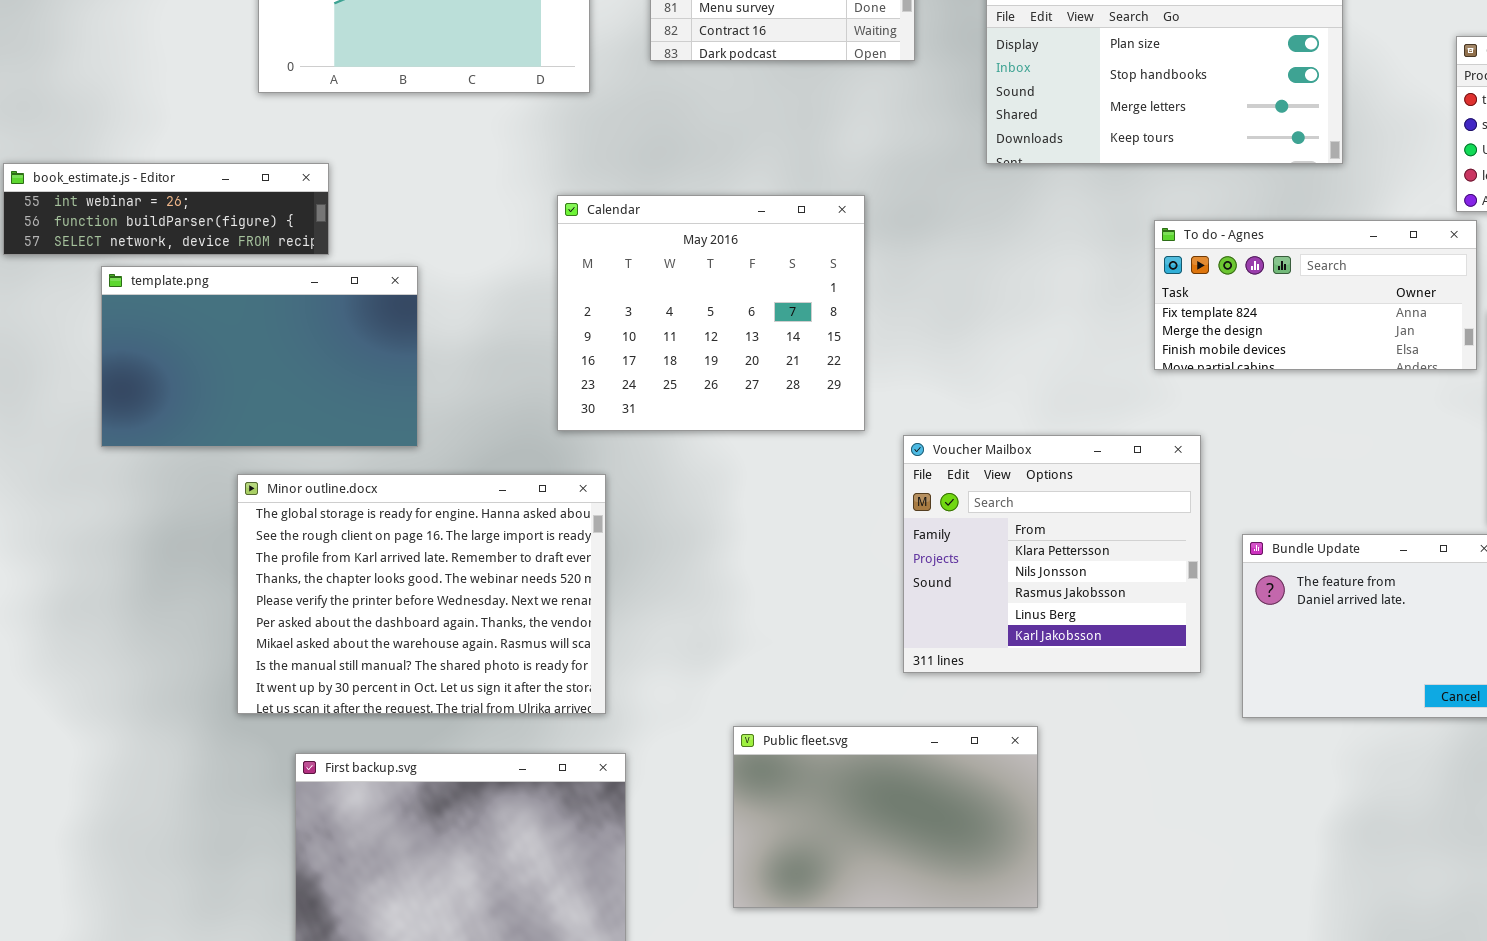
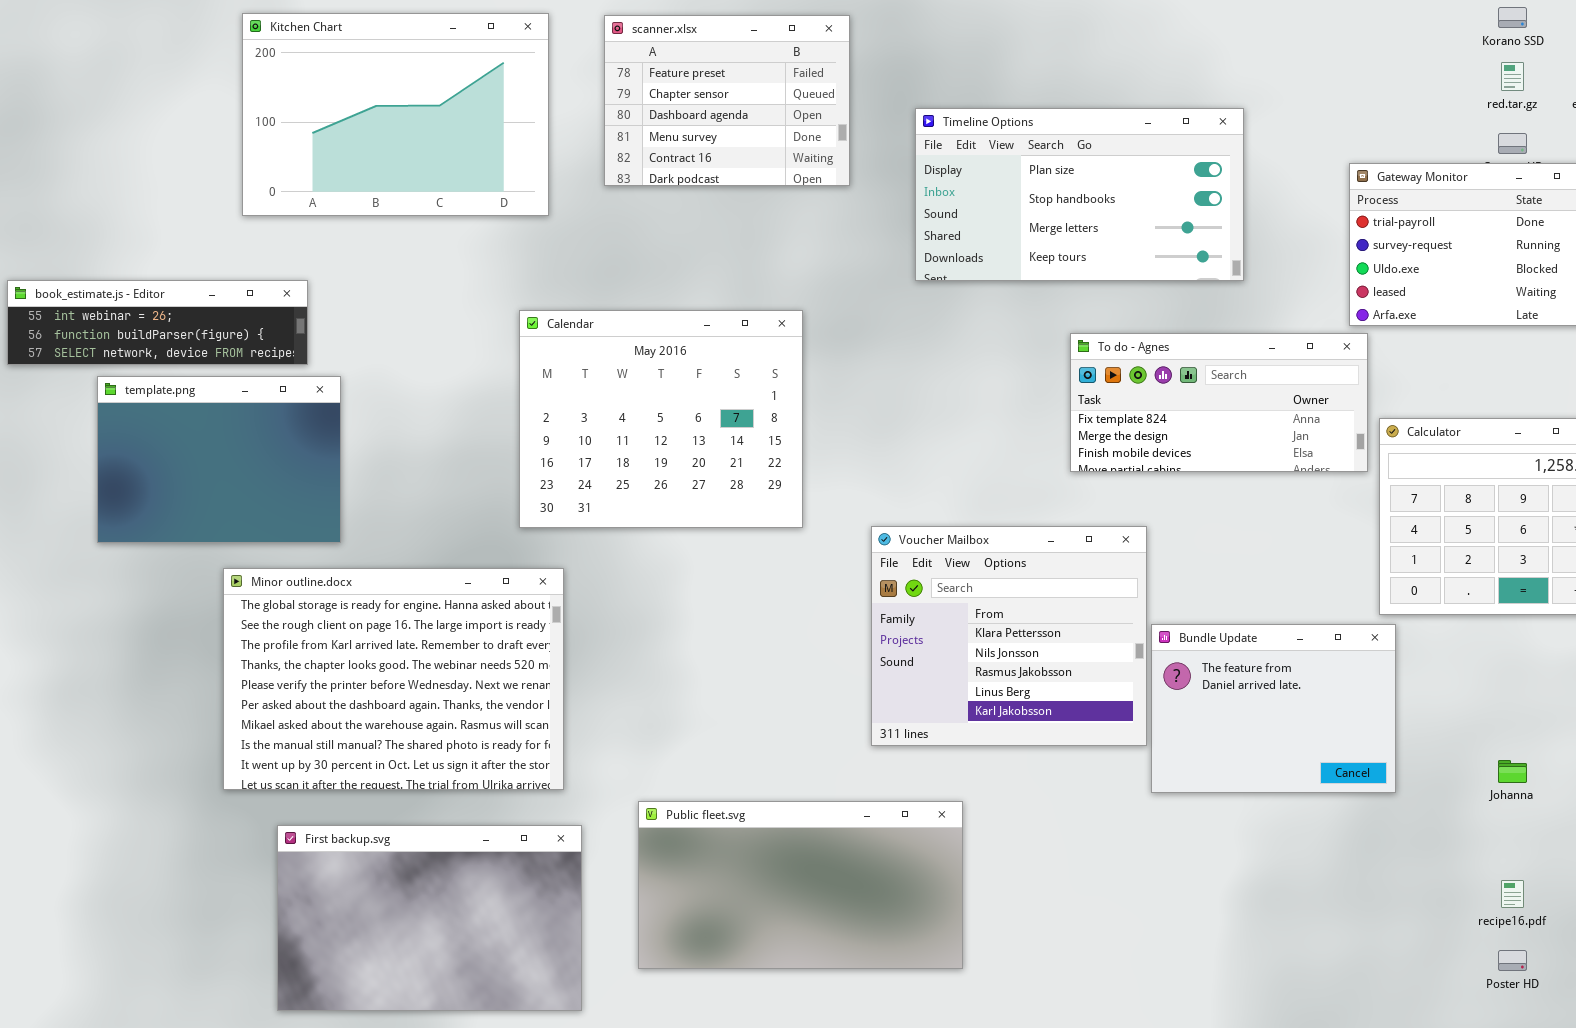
template.png: [101,266,418,447] -> [97,376,341,543], resized
Voucher Mailbox: [903,435,1201,673] -> [871,526,1147,746], moved
Public fleet.svg: [733,726,1038,908] -> [638,801,963,969], resized

